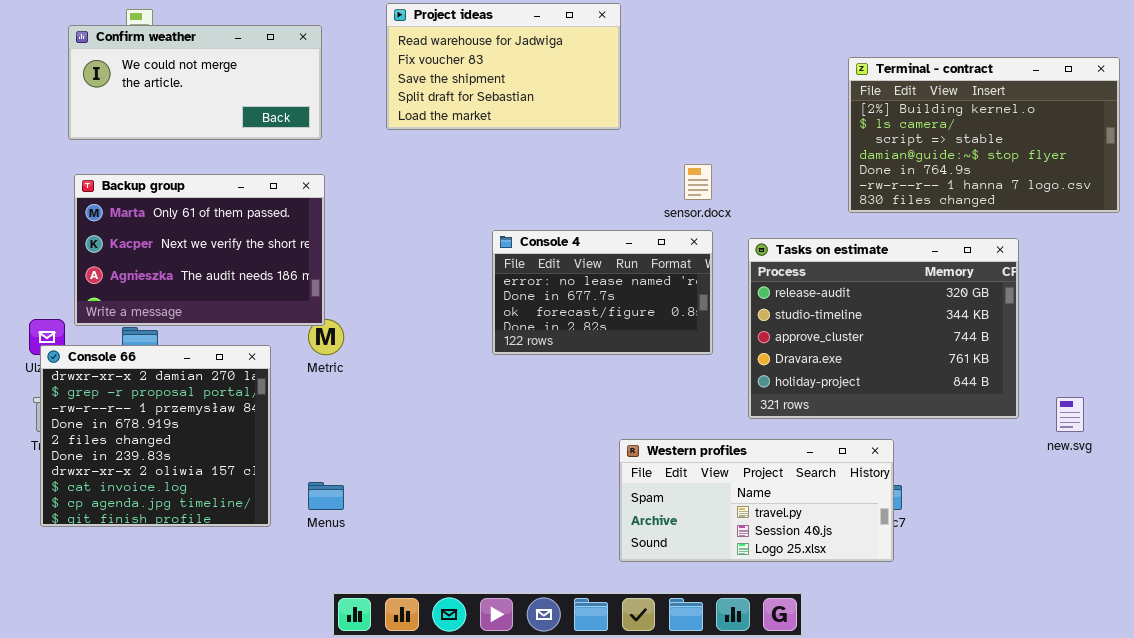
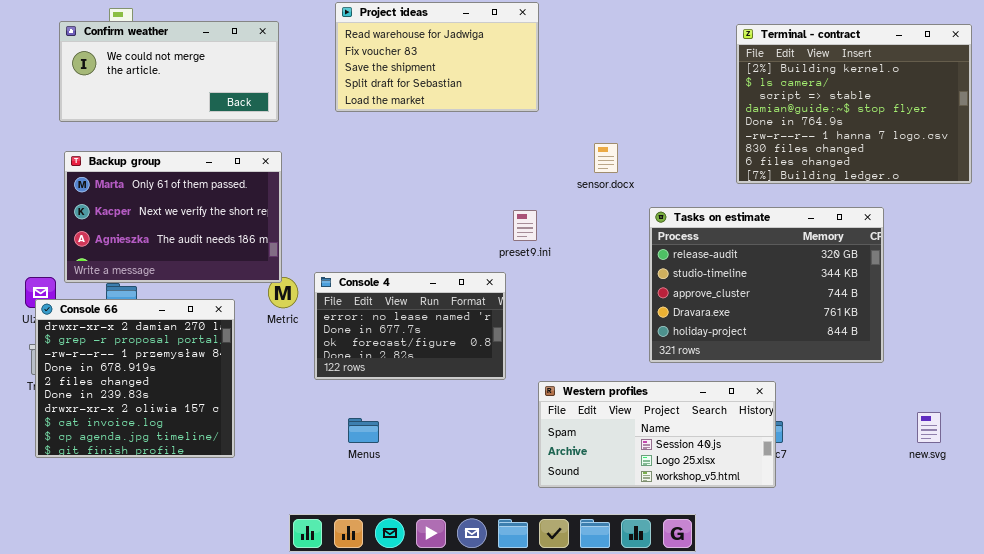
Terminal - contract: [848,57,1120,213] -> [736,24,972,184], resized
Console 4: [492,230,713,355] -> [314,272,506,380], moved
new.svg: [1056,397,1084,432] -> [917,412,941,443], moved
Western profiles: [619,439,894,562] -> [538,381,776,488], scrolled down 1 row
Menus: [308,482,344,510] -> [348,418,379,443], moved

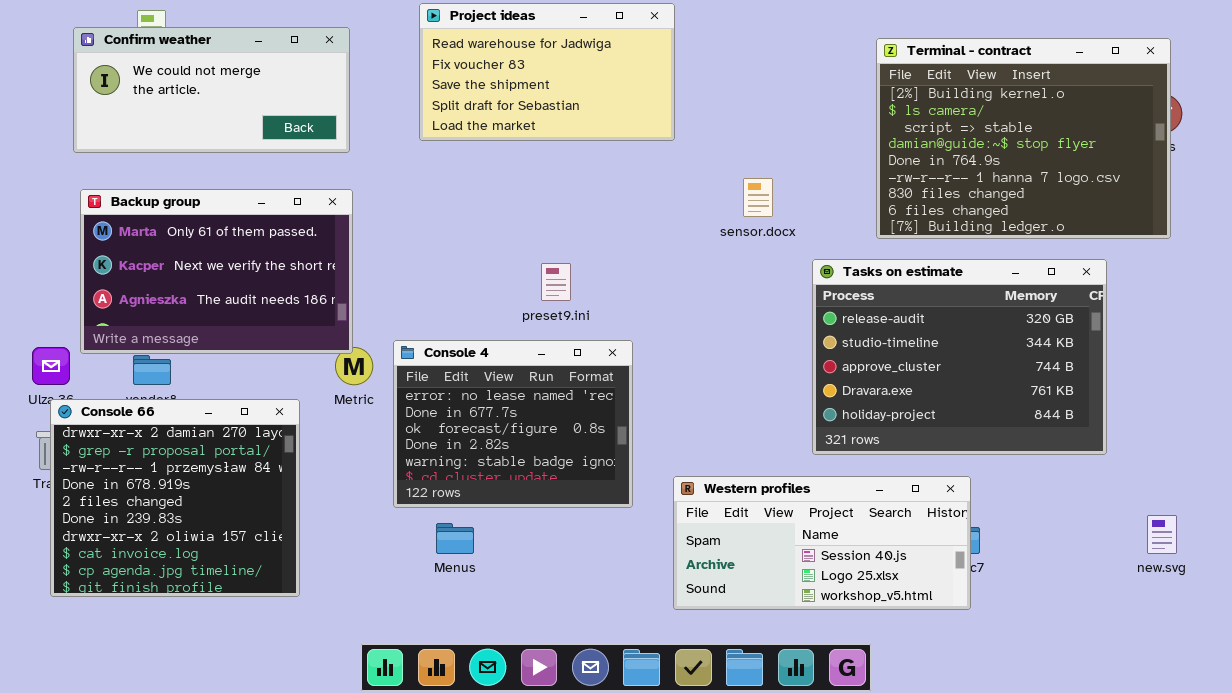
Terminal - contract: [736,24,972,184] -> [876,38,1171,239], moved
preset9.ini: [513,210,537,241] -> [541,263,571,301], moved
Console 4: [314,272,506,380] -> [393,340,633,508], resized
Console 66: [35,299,235,458] -> [50,399,300,597], moved

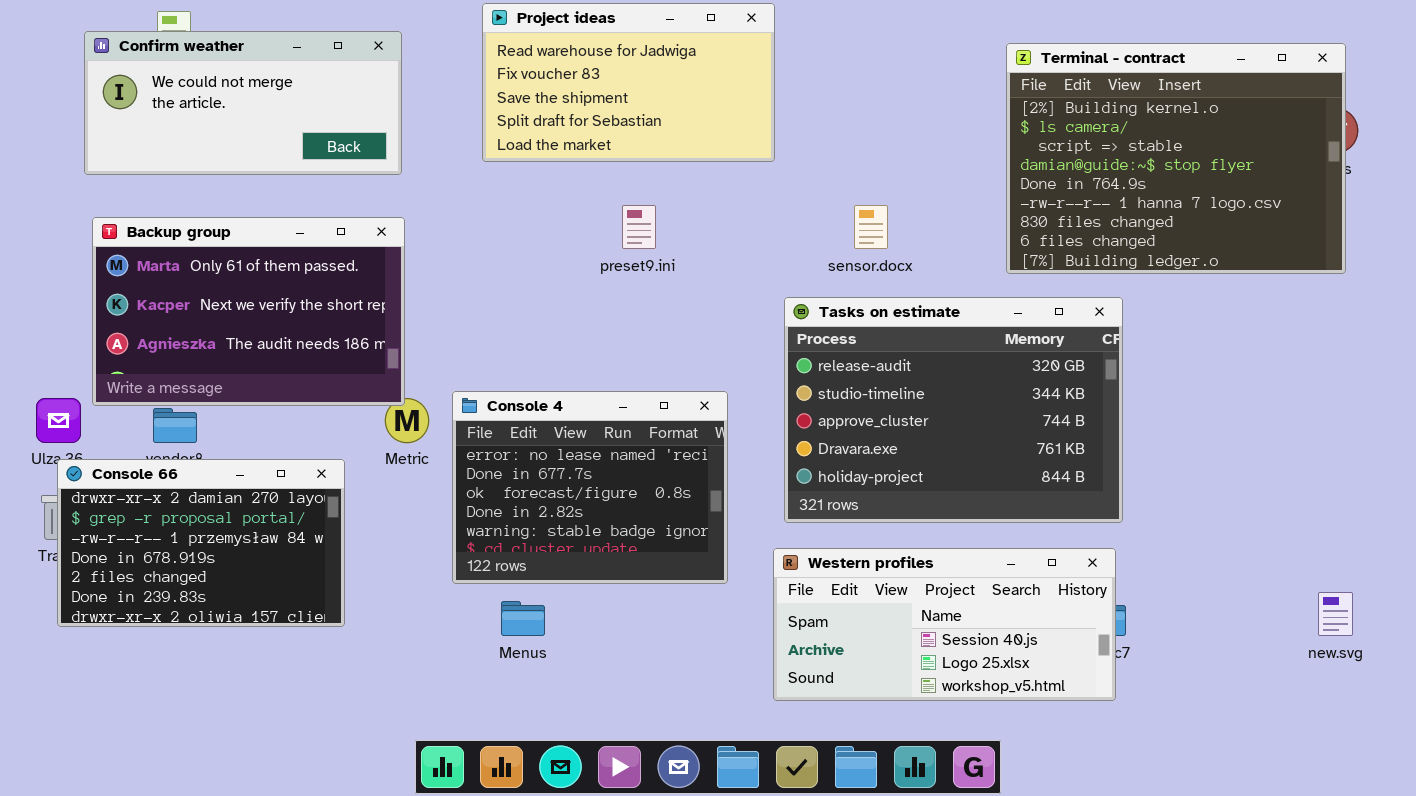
Tasks on estimate: [812,259,1107,455] -> [784,297,1123,523], moved
preset9.ini: [541,263,571,301] -> [622,205,656,249], moved
Console 66: [50,399,300,597] -> [57,459,345,627], resized

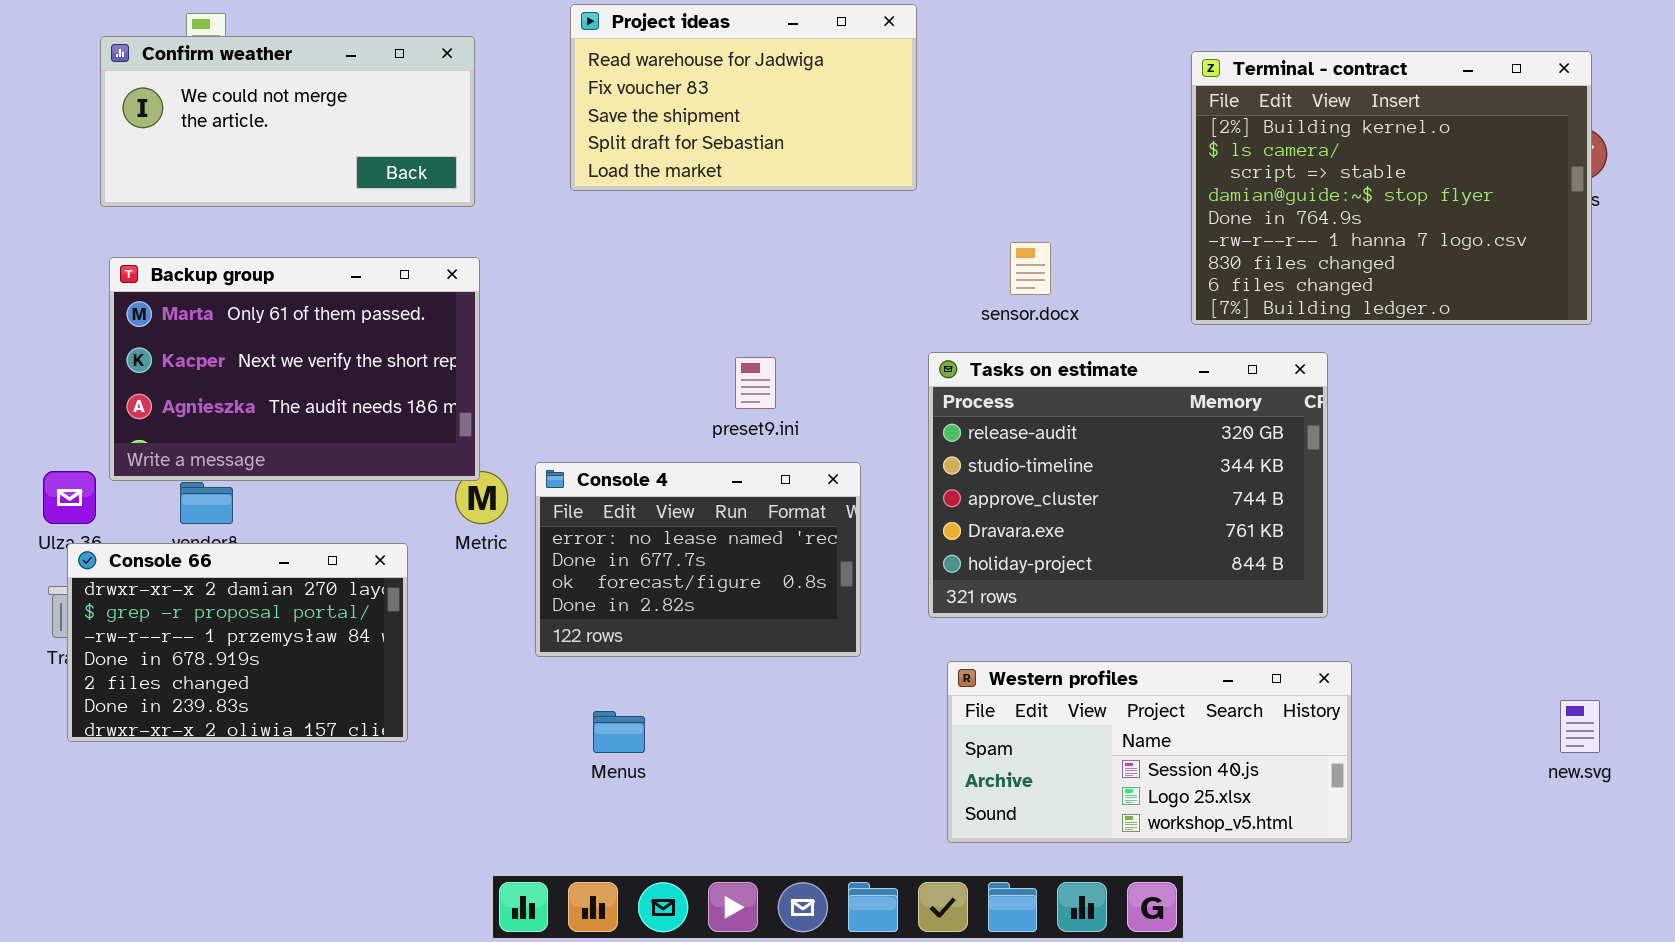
preset9.ini: [622,205,656,249] -> [735,357,776,409], moved
Console 4: [452,391,728,584] -> [535,462,861,657], resized
Western profiles: [773,548,1116,701] -> [947,661,1352,843], moved

